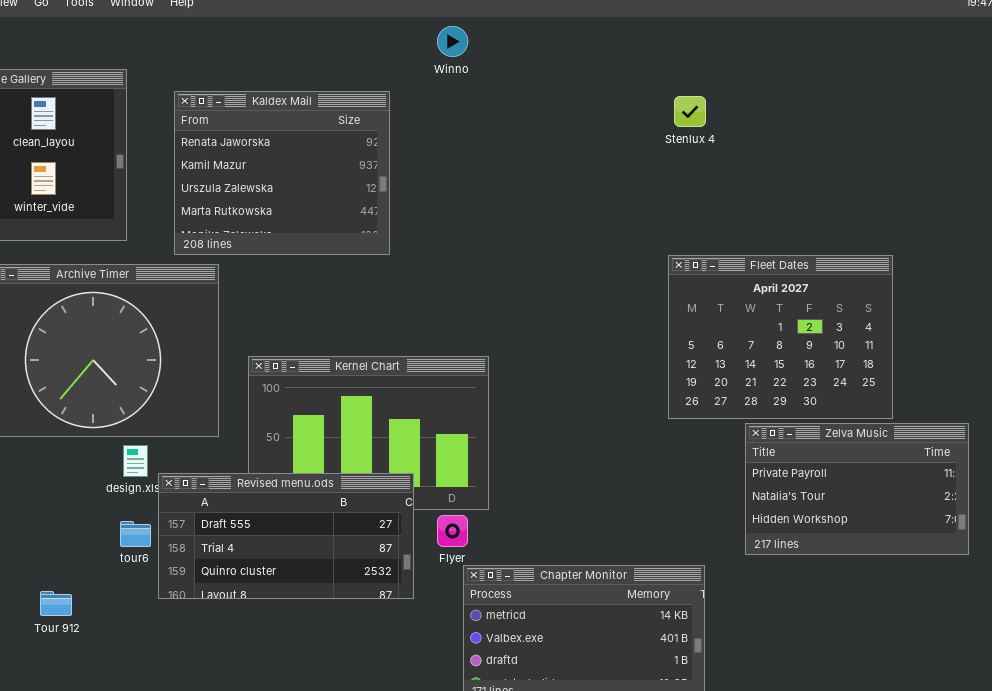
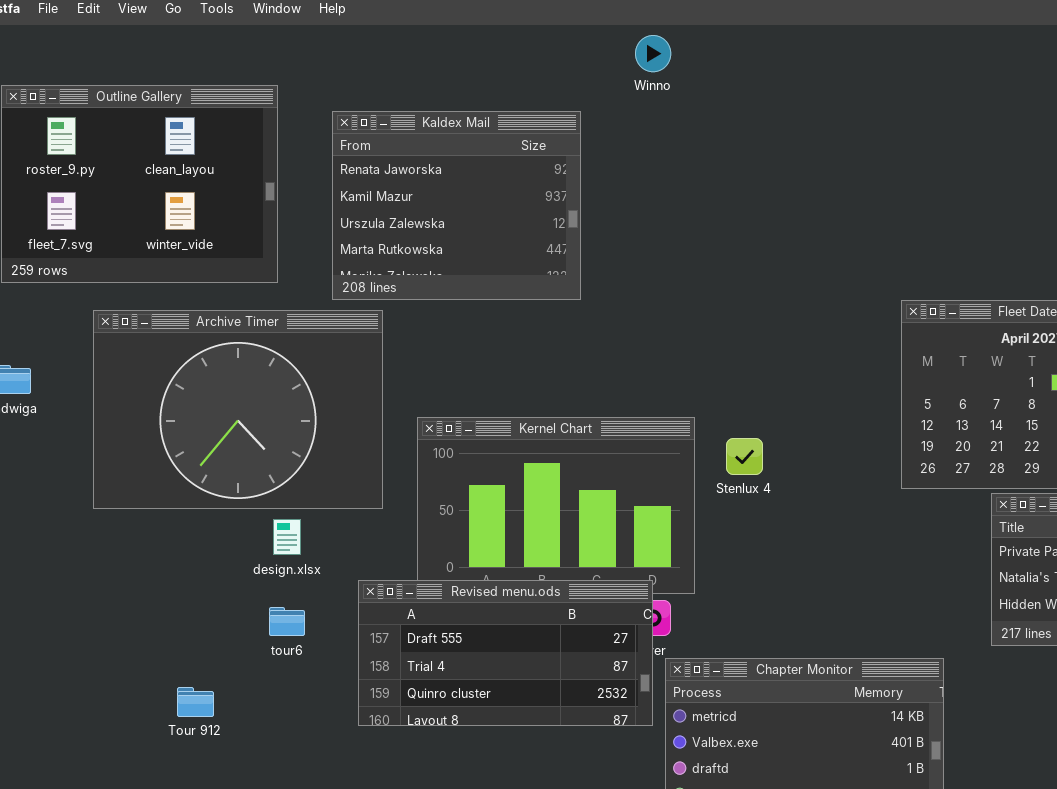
Stenlux 4: [674,96,706,127] -> [726,438,763,475], moved
Revised menu.ods: [158,473,414,599] -> [358,580,653,726], moved

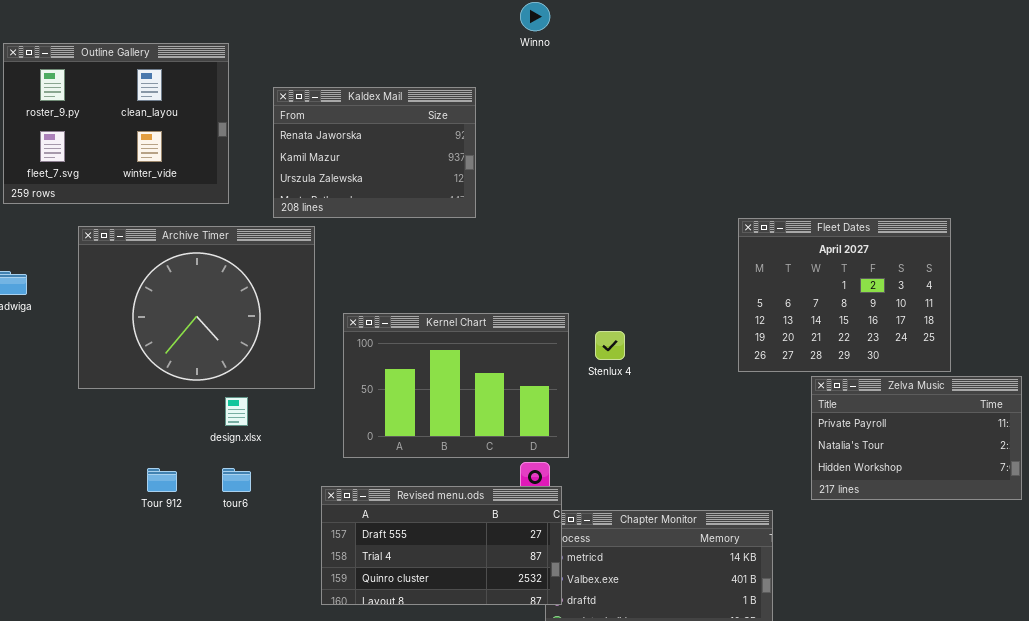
Kaldex Mail: [332,111,581,300] -> [273,87,476,218], resized
Revised menu.ods: [358,580,653,726] -> [321,486,562,605], moved
Tour 912: [177,687,214,717] -> [147,468,177,492], moved

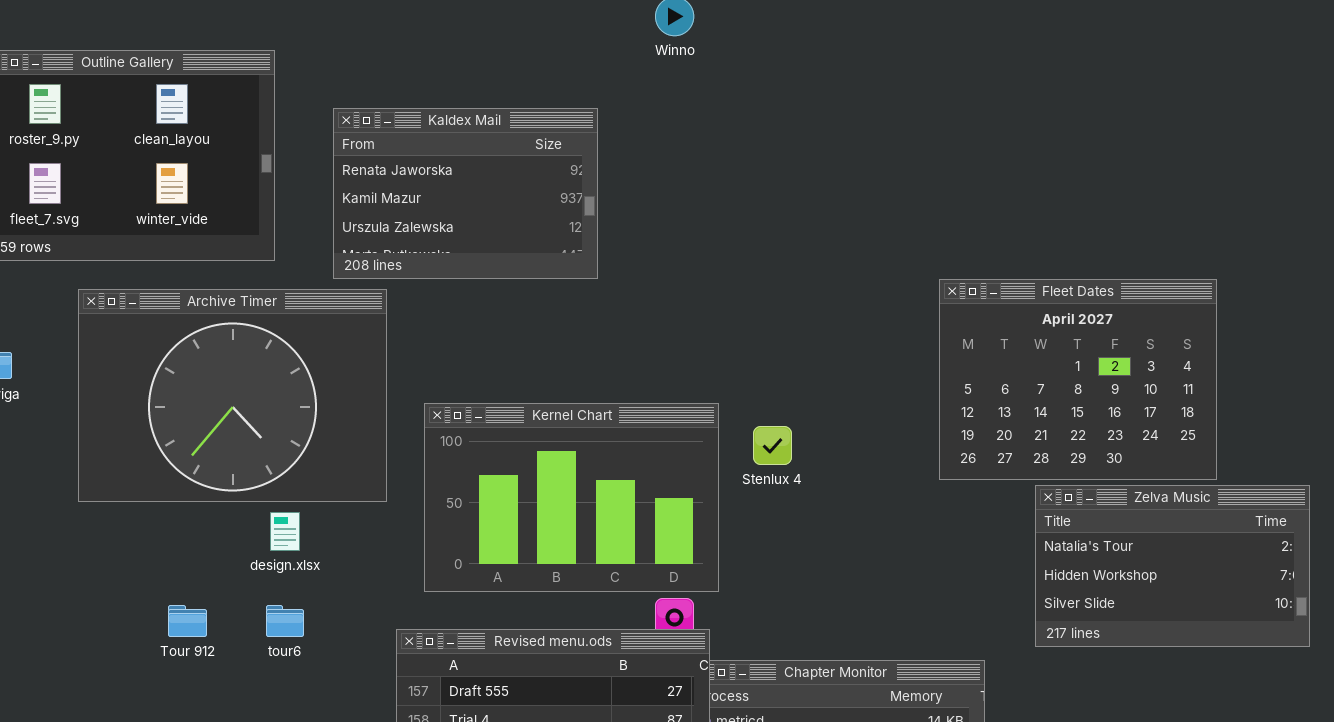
Zelva Music: [811,376,1022,500] -> [1035,485,1310,647], scrolled down 1 row

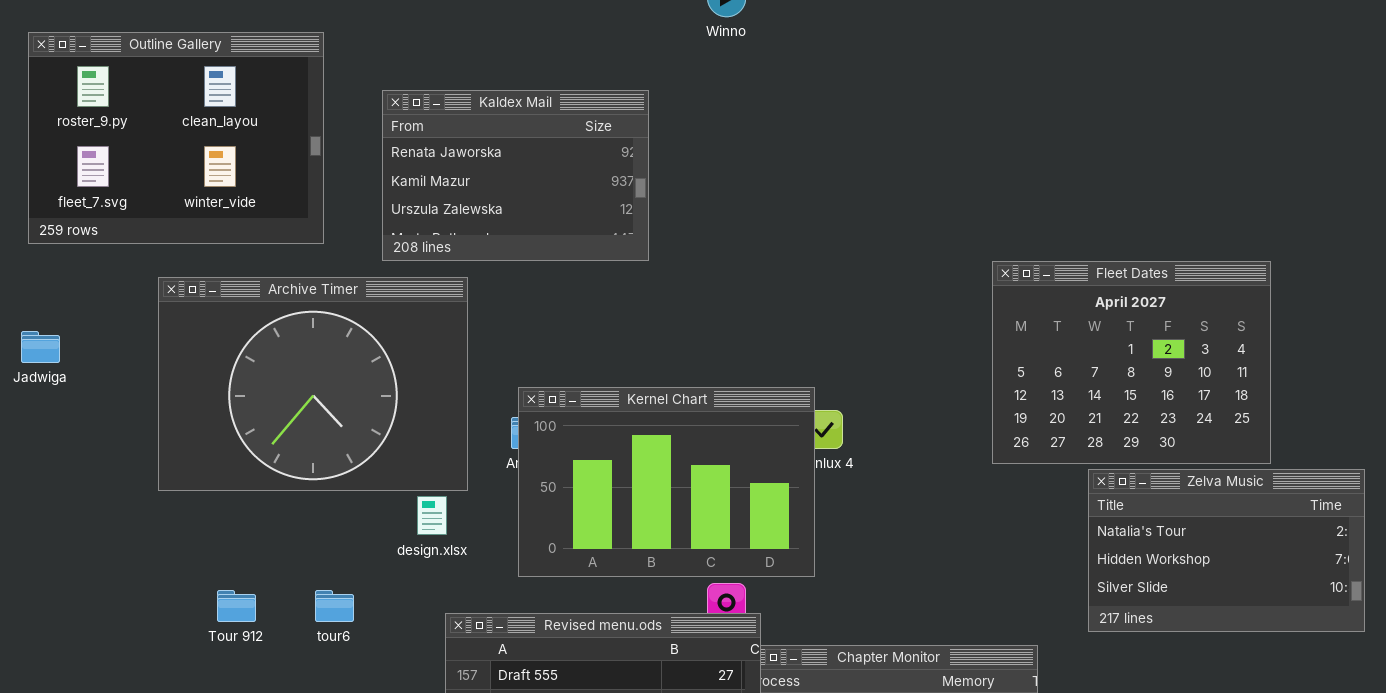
Archive Timer: [78,289,387,502] -> [158,277,468,491], moved
Kernel Chart: [424,403,719,592] -> [518,387,815,577], moved
design.xlsx: [270,512,300,551] -> [417,496,447,535], moved

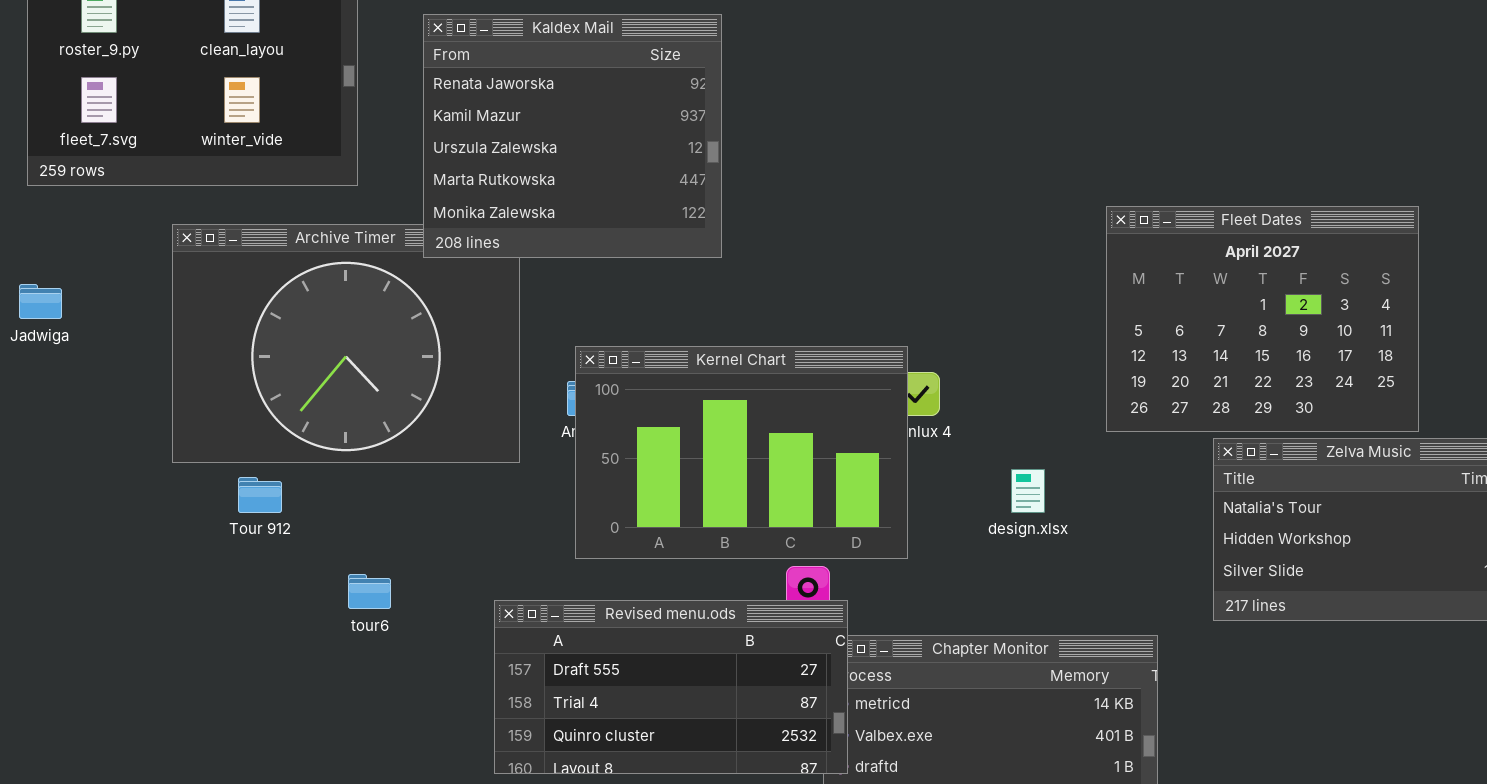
Kaldex Mail: [382,90,649,261] -> [423,14,722,258], resized
design.xlsx: [417,496,447,535] -> [1011,469,1045,513], moved
Tour 912: [217,590,256,622] -> [238,477,282,513], moved

